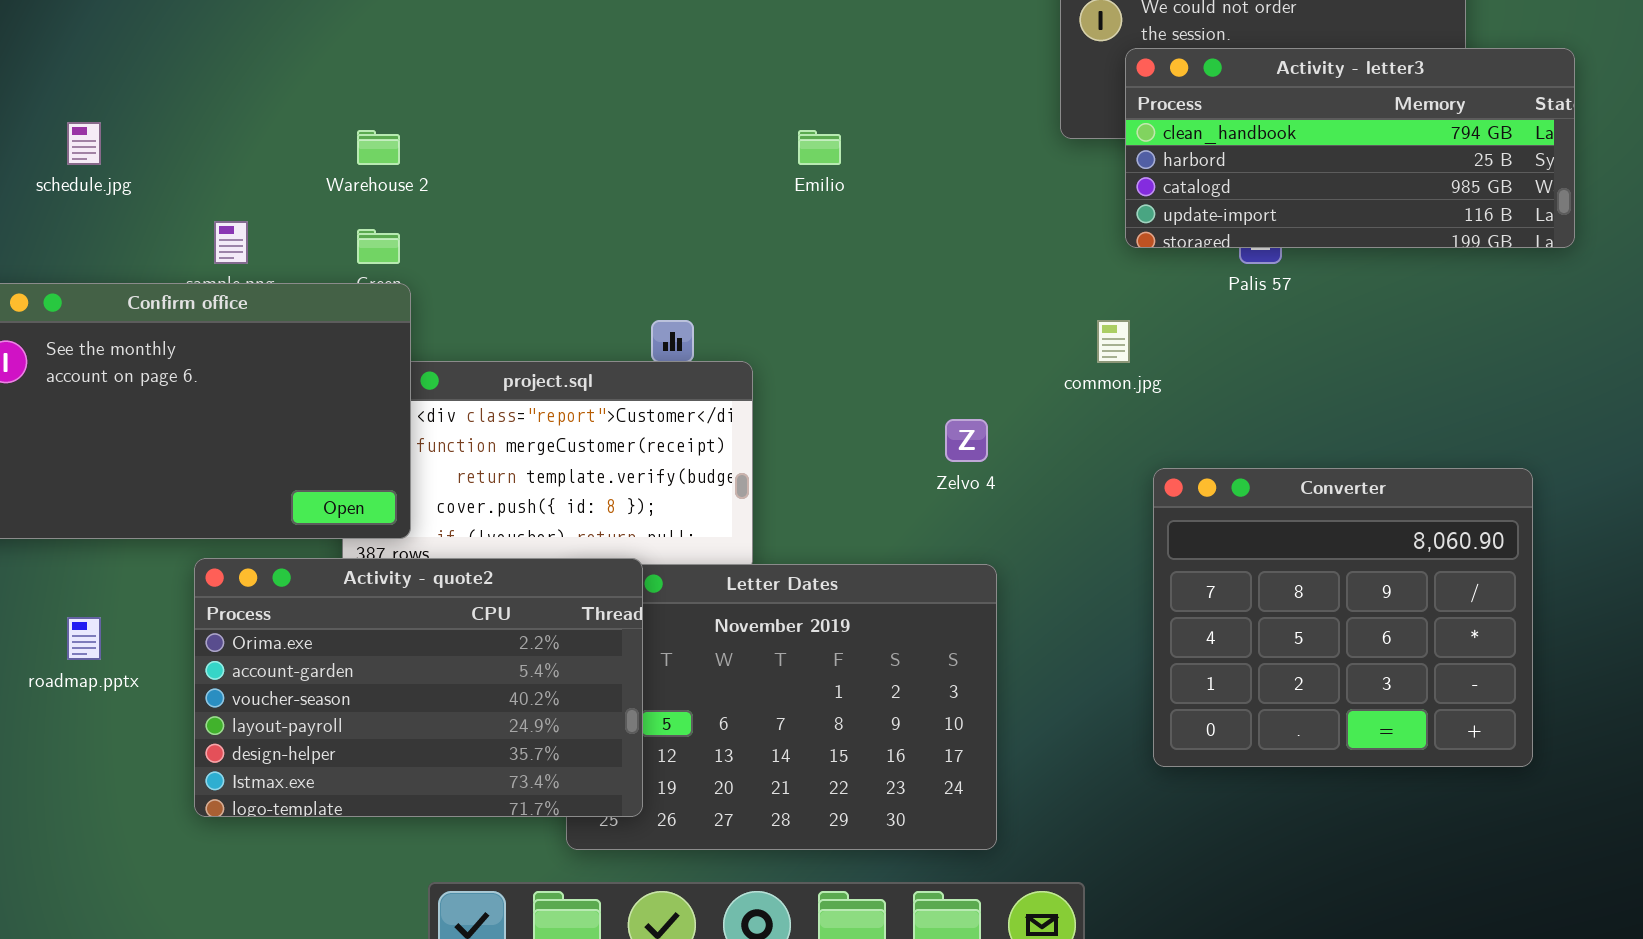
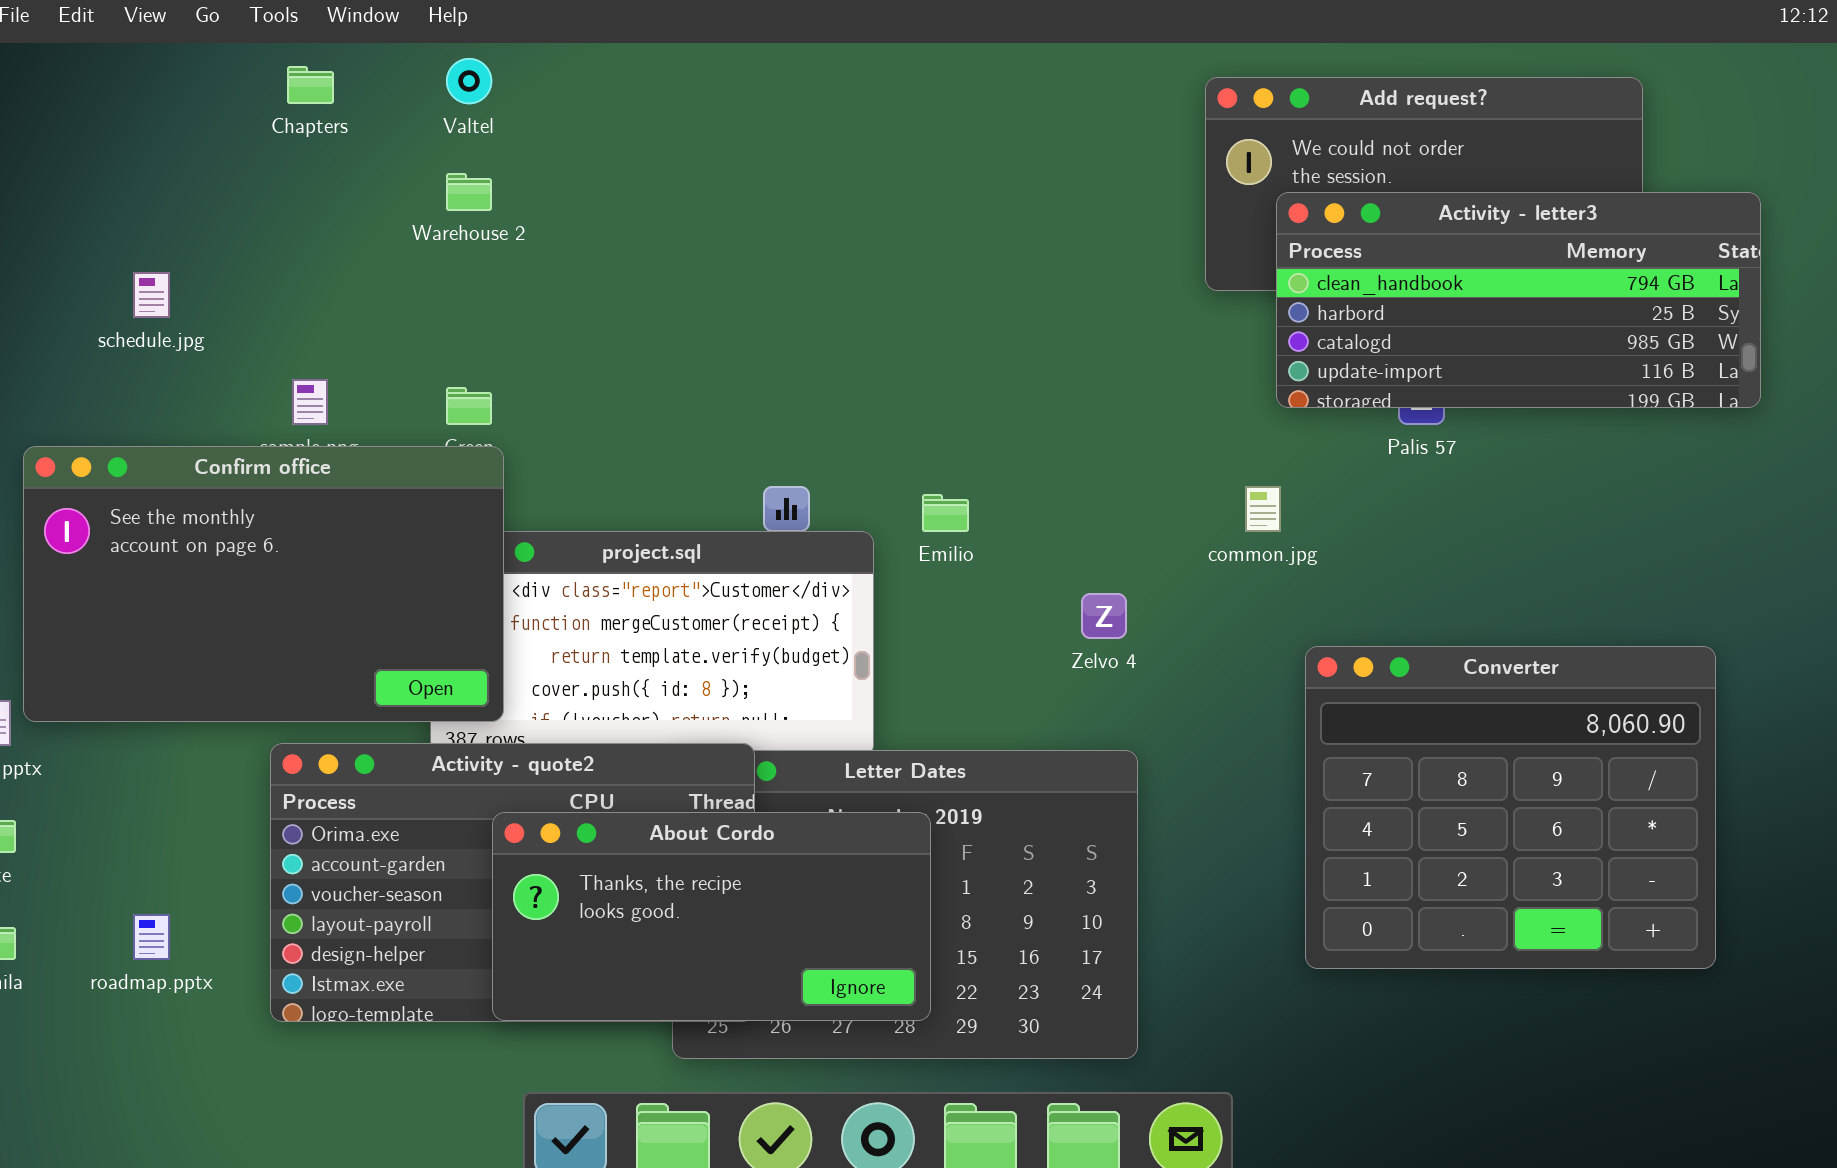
Warehouse 2: [357,130,400,165] -> [446,173,492,211], moved
Emilio: [798,130,841,165] -> [922,494,969,532], moved
roadmap.pptx: [67,617,101,660] -> [133,914,170,960], moved
About Cordo: none -> [492,812,931,1021], opened

